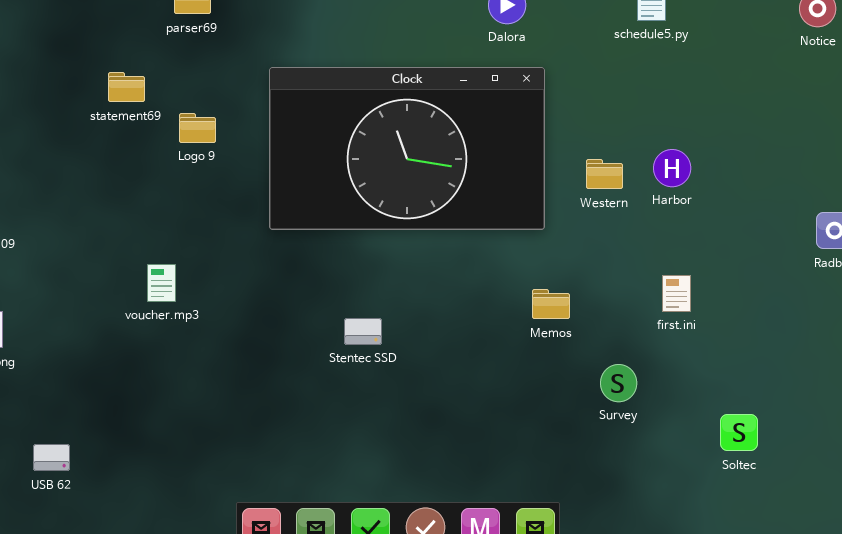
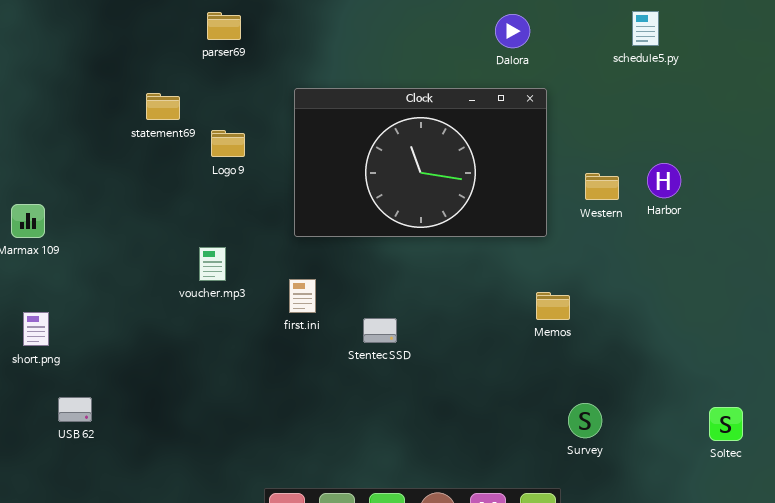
voucher.mp3: [147,264,176,302] -> [199,247,226,281], moved
first.ini: [662,275,691,312] -> [289,279,316,313], moved
Survey: [600,364,637,402] -> [568,403,602,438], moved
USB 62: [33,444,70,471] -> [58,397,92,422], moved

